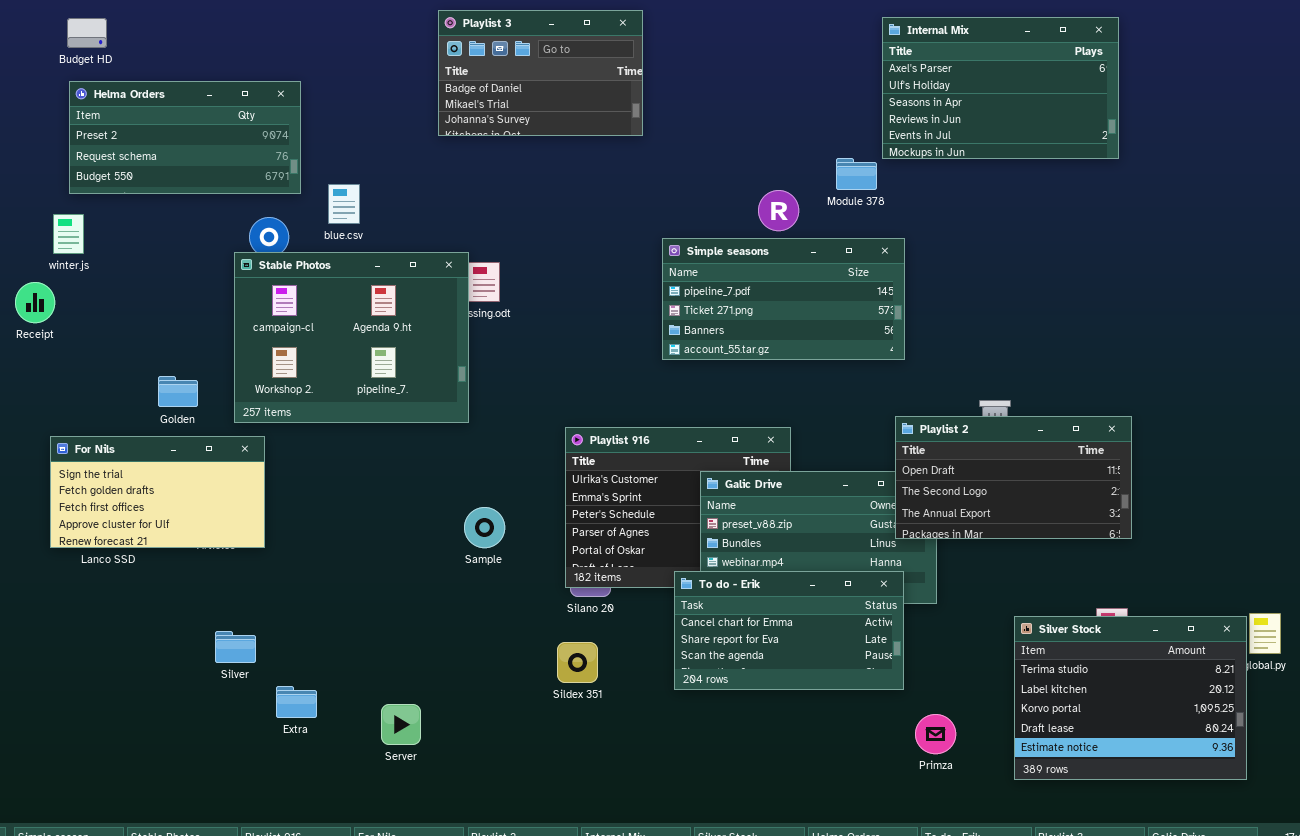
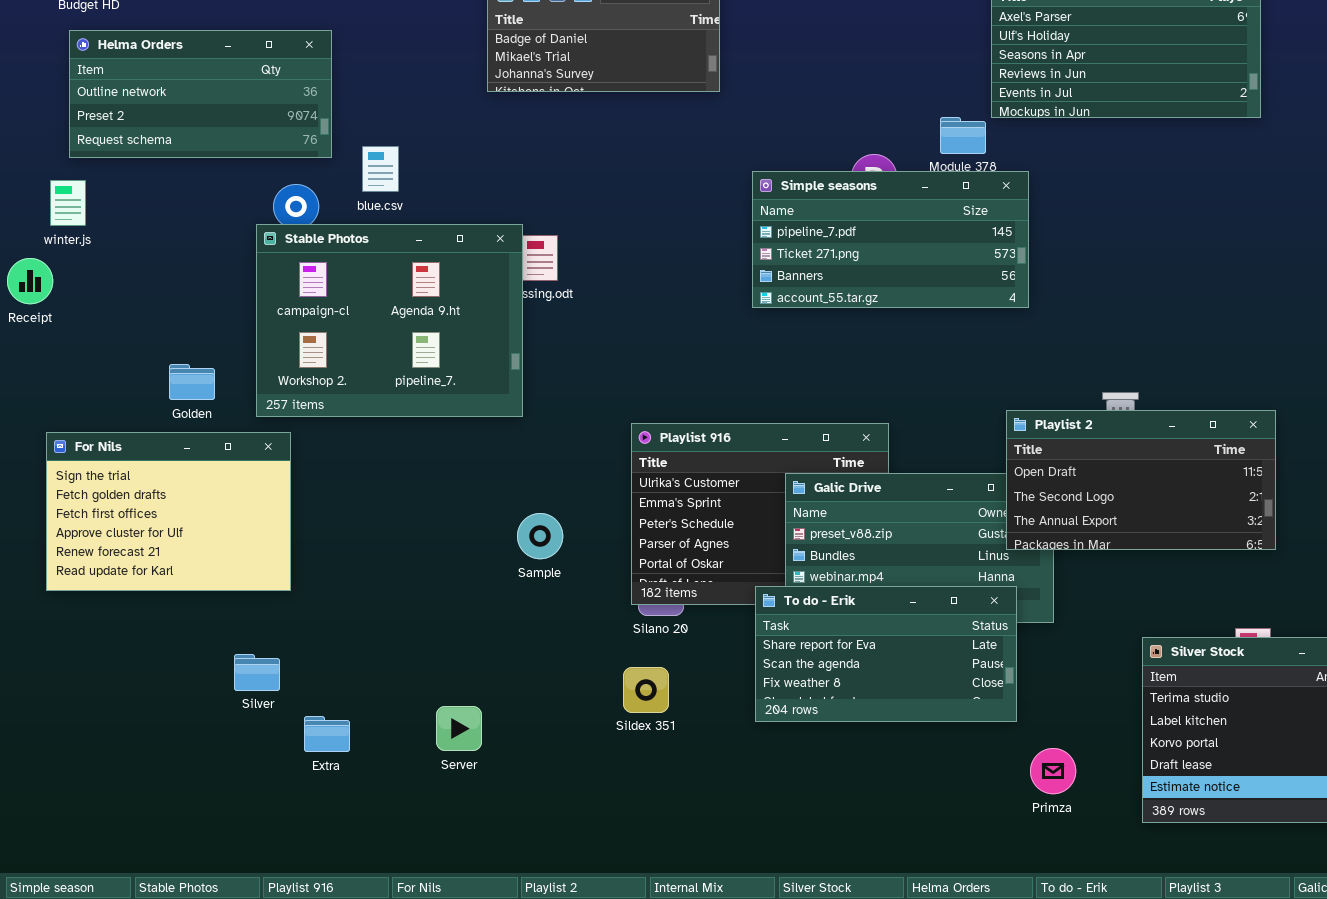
Helma Orders: [69,81,301,194] -> [69,30,332,158], scrolled up 1 row
Simple seasons: [662,238,905,360] -> [752,171,1029,308], moved
For Nils: [50,436,265,548] -> [46,432,291,591], resized
To do - Erik: [674,571,904,690] -> [755,586,1017,722], scrolled down 1 row
Server: [381,704,421,745] -> [436,706,482,751], moved

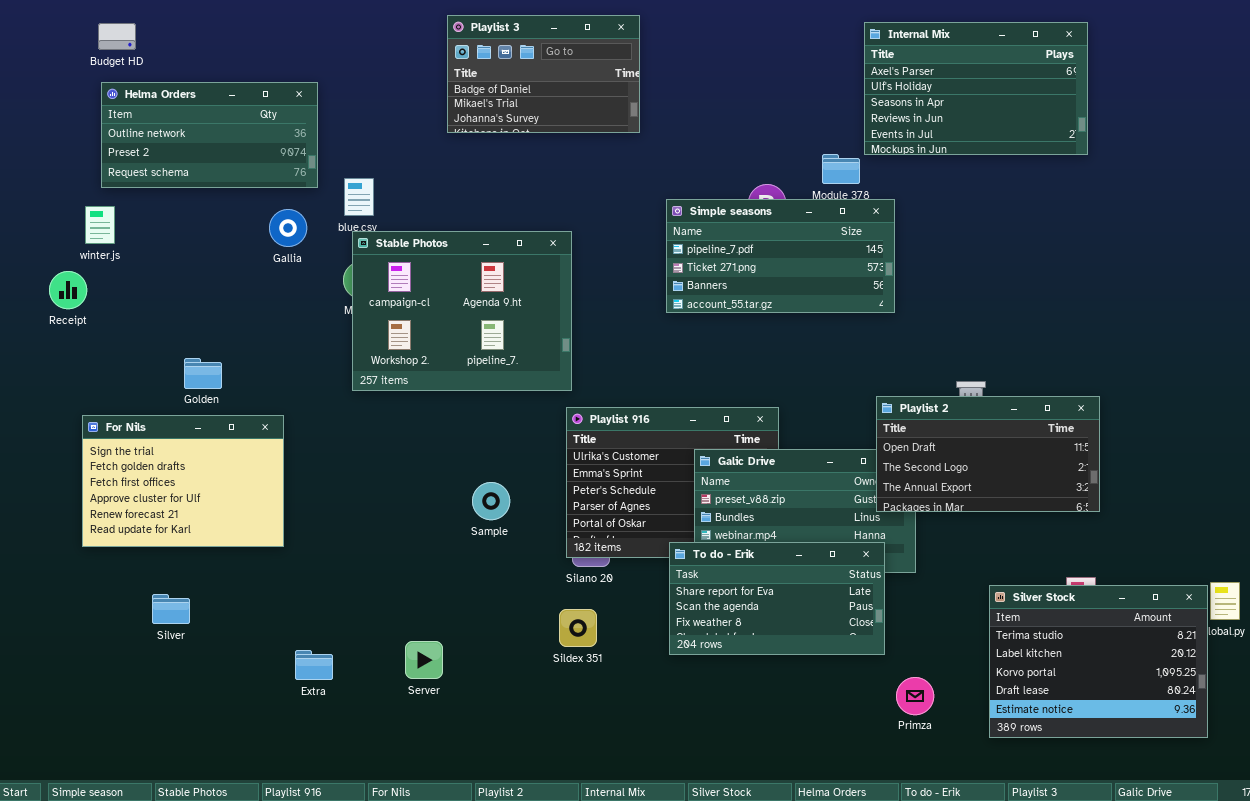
Stable Photos: [256,224,523,417] -> [352,231,572,391], moved
Silver: [234,654,280,691] -> [152,594,190,624], moved

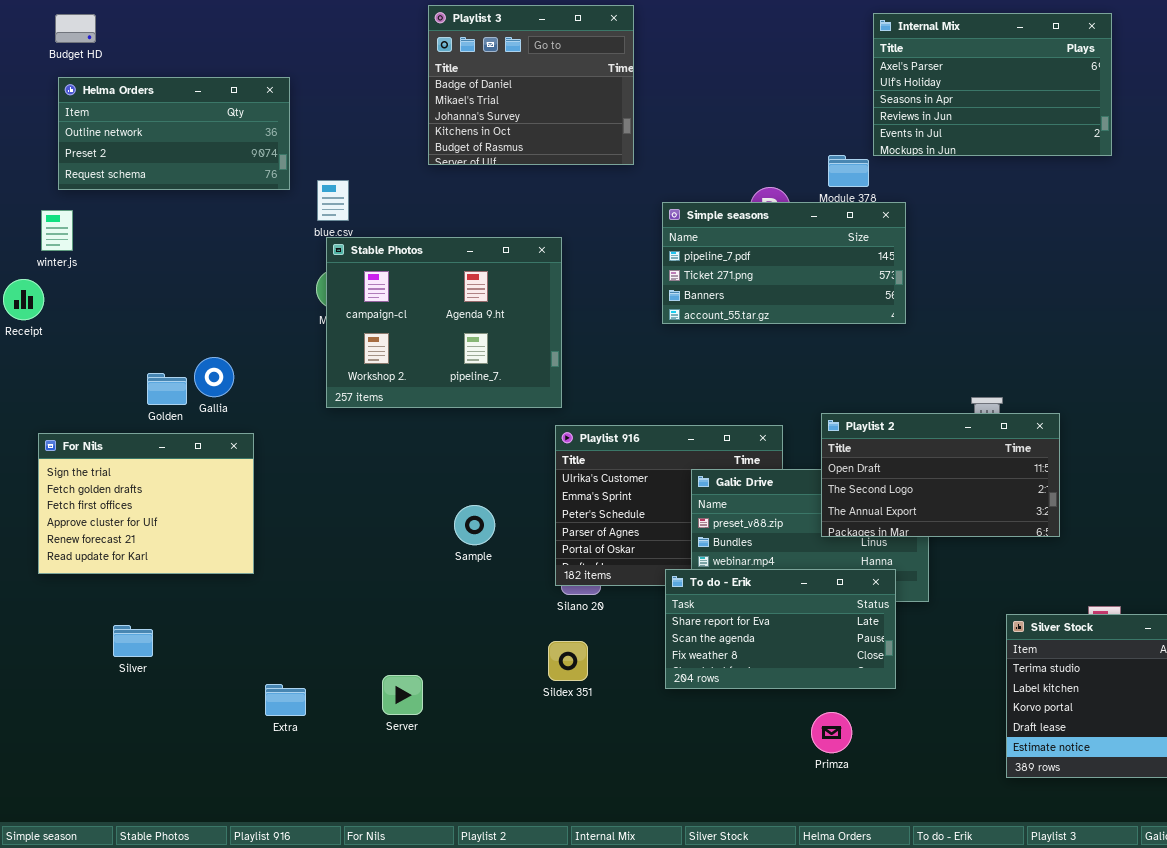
Playlist 3: [447,15,640,133] -> [428,5,634,165], resized
Gallia: [269,209,307,247] -> [194,357,234,397], moved
Playlist 2: [876,396,1100,512] -> [821,413,1060,537], moved
Primza: [896,677,934,715] -> [811,712,852,753], moved

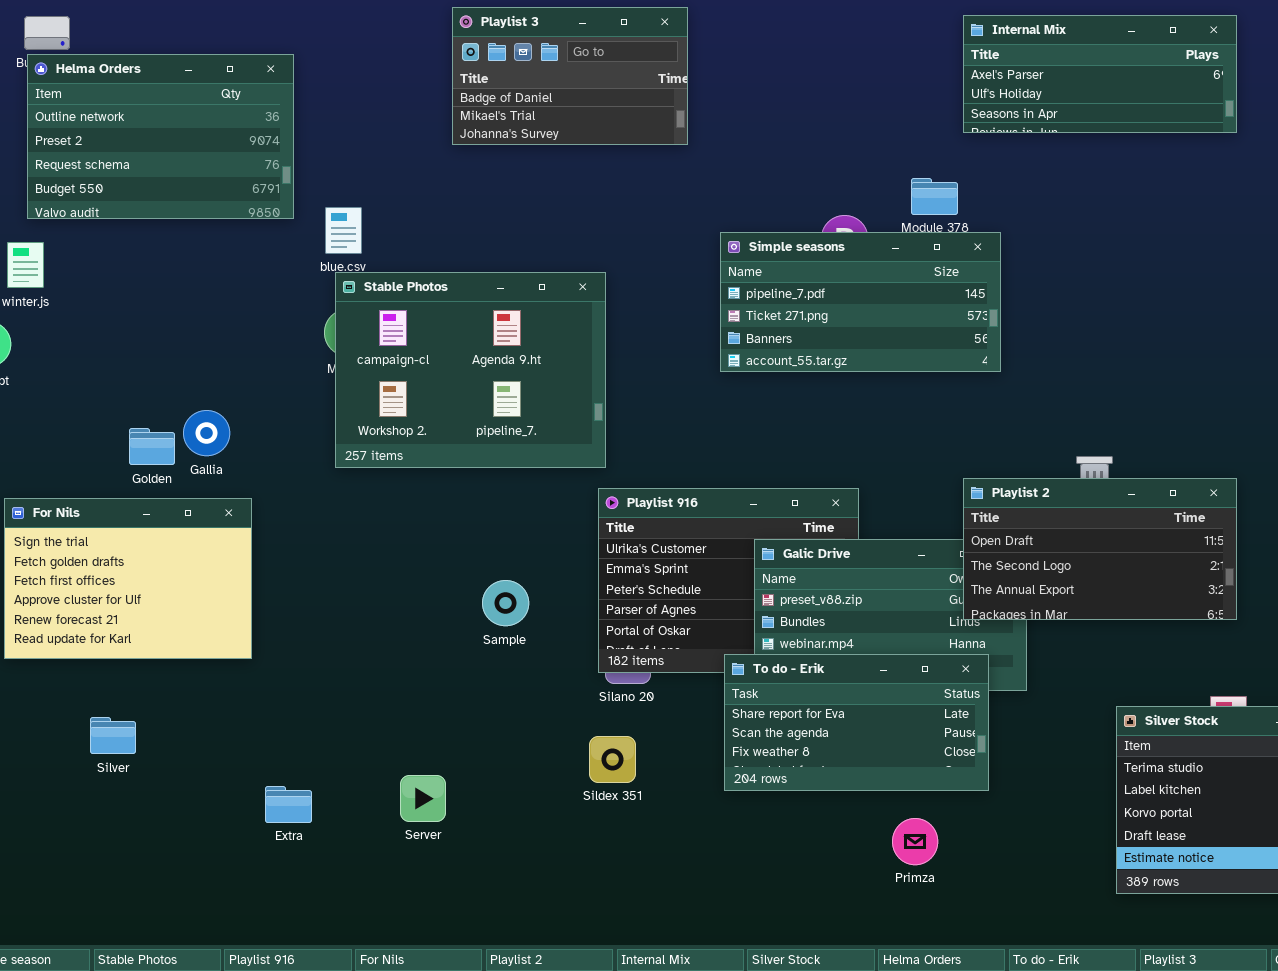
Playlist 3: [428,5,634,165] -> [452,7,688,145], resized
Internal Mix: [873,13,1112,156] -> [963,15,1237,133], resized
Helma Orders: [58,77,290,190] -> [27,54,294,219], resized
Playlist 2: [821,413,1060,537] -> [963,478,1237,620], moved

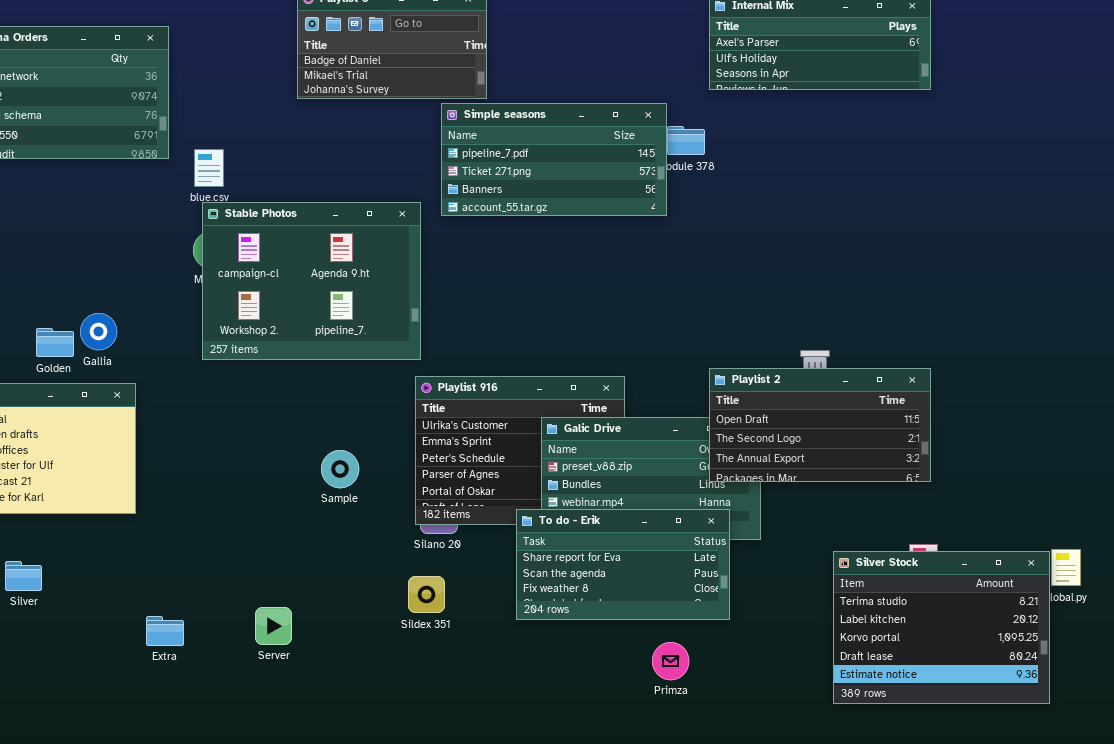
Simple seasons: [720,232,1001,372] -> [441,103,667,216], moved

